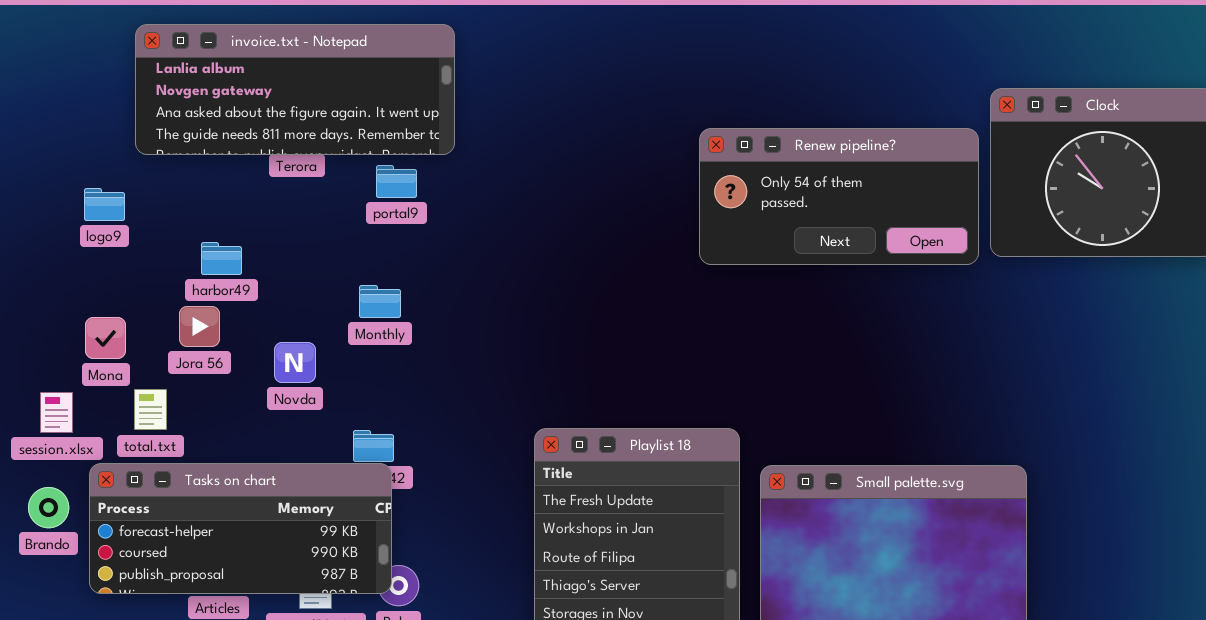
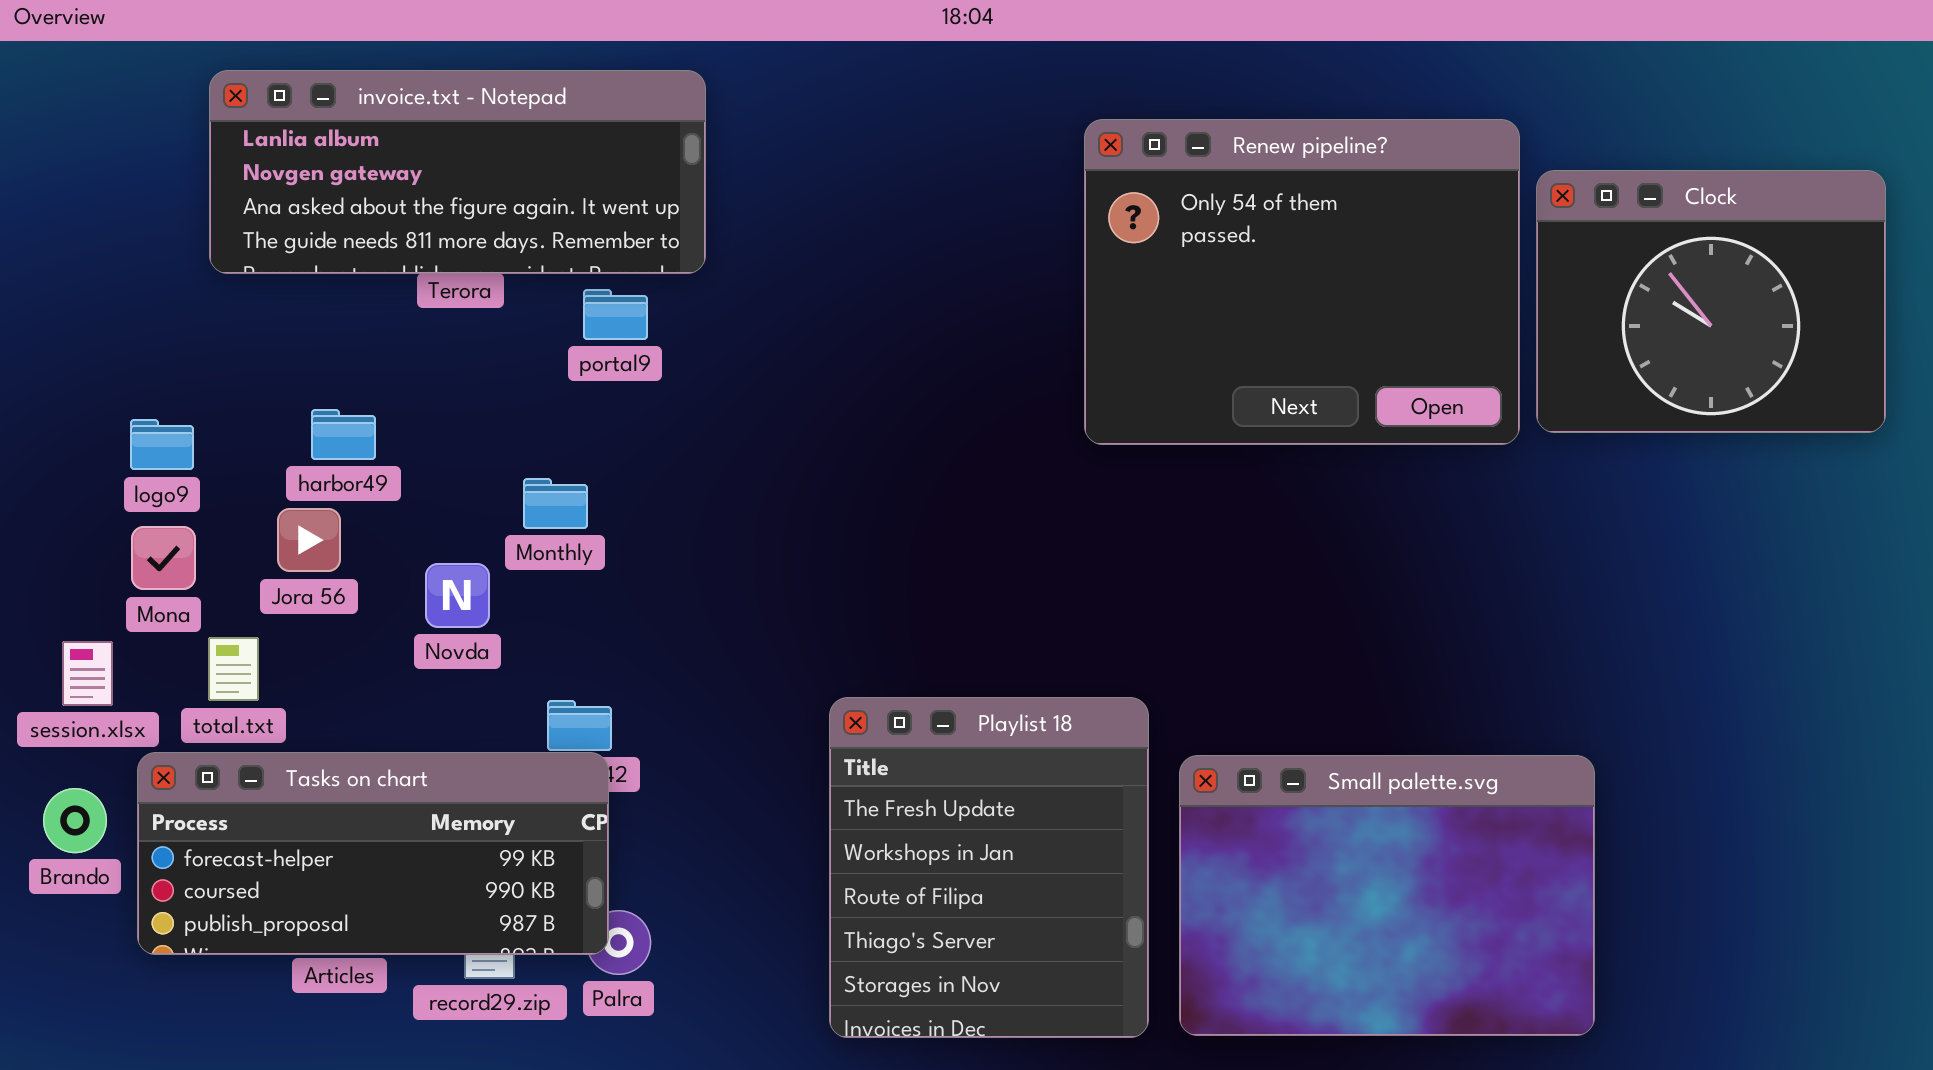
Renew pipeline?: [699,128,979,265] -> [1084,119,1520,445], resized
logo9: [84,188,125,221] -> [130,419,194,470], moved
Monthly: [359,285,401,318] -> [523,478,588,529], moved

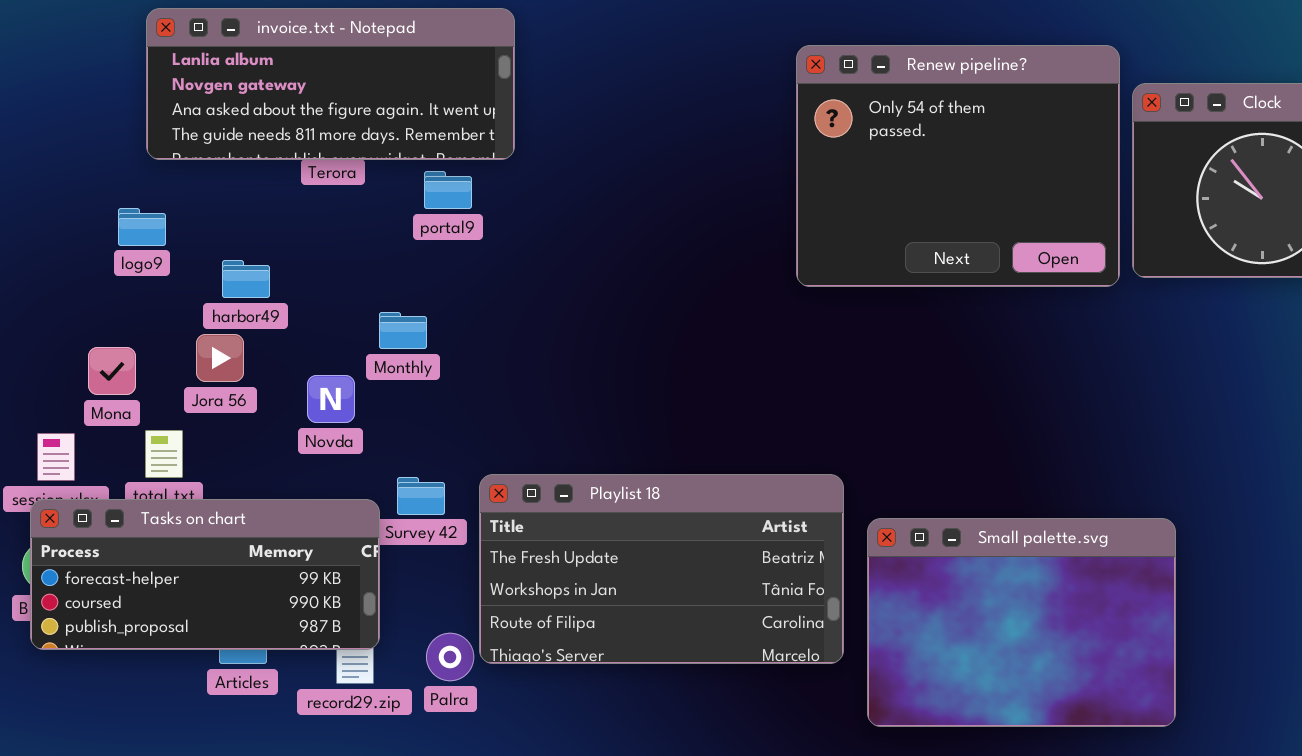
logo9: [130,419,194,470] -> [118,208,166,246], moved
Playlist 18: [829,697,1149,1038] -> [479,474,844,664], resized
Tasks on chart: [137,752,609,955] -> [30,499,380,650], moved

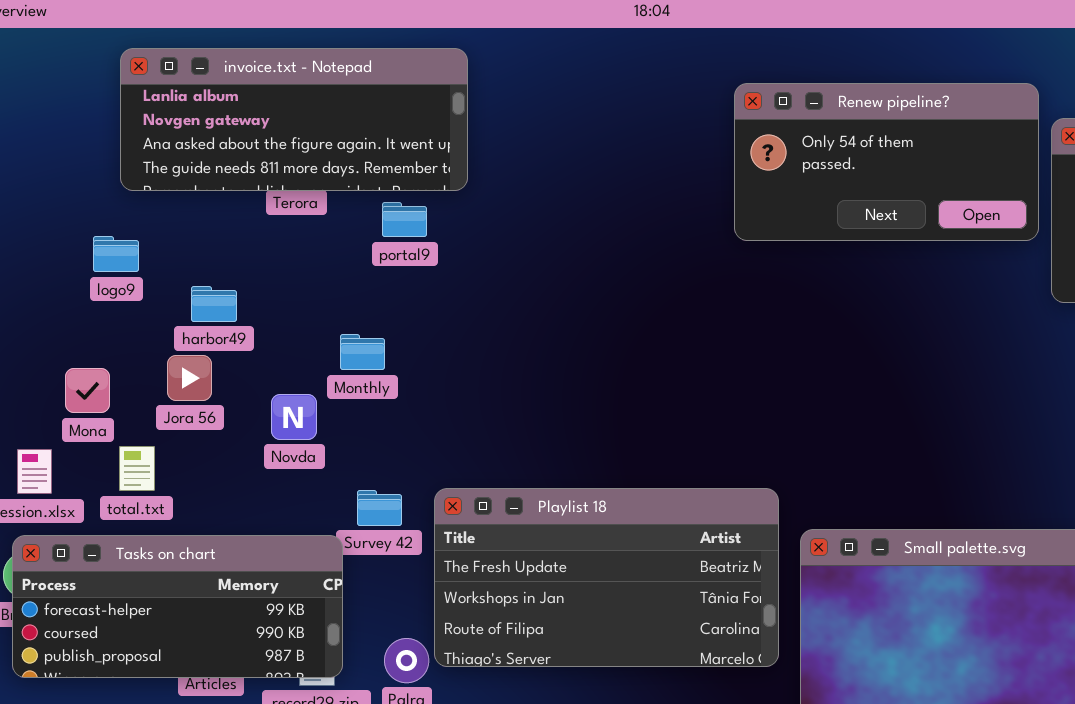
Renew pipeline?: [796,45,1120,287] -> [734,83,1039,241], resized
Tasks on chart: [30,499,380,650] -> [12,535,343,678], moved

